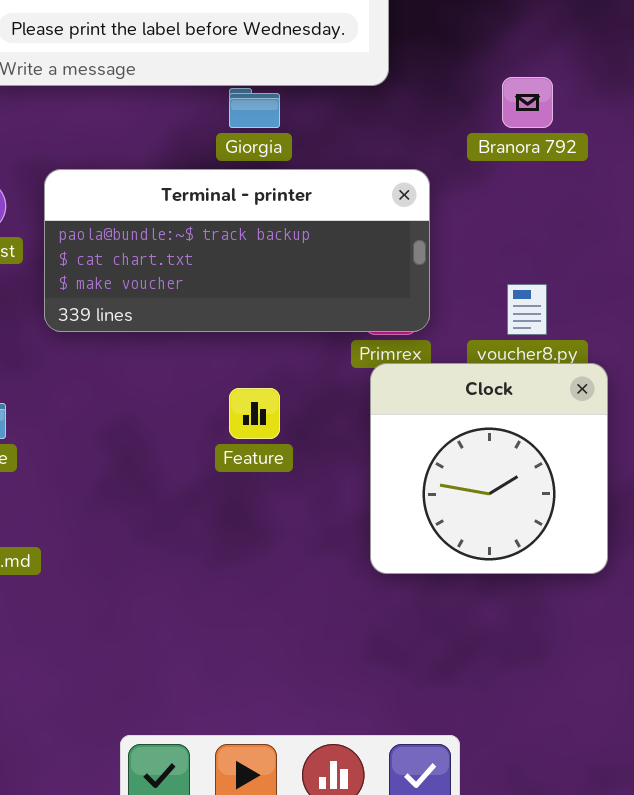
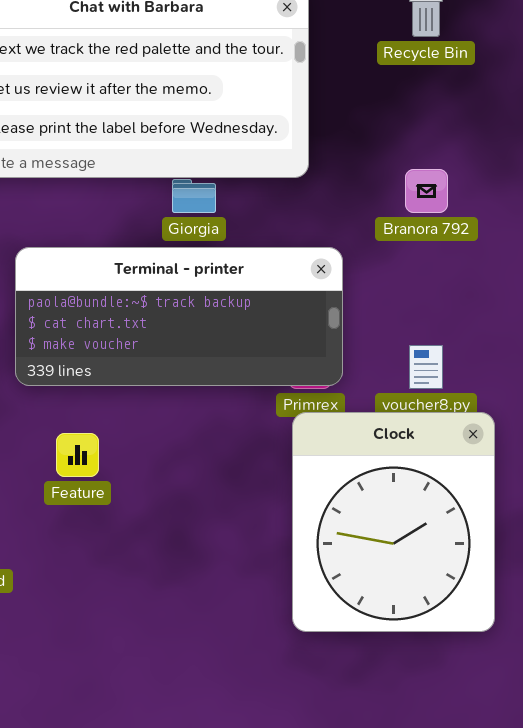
Clock: [370,363,608,574] -> [292,412,495,632], resized
Feature: [229,388,280,439] -> [56,433,99,477], moved

